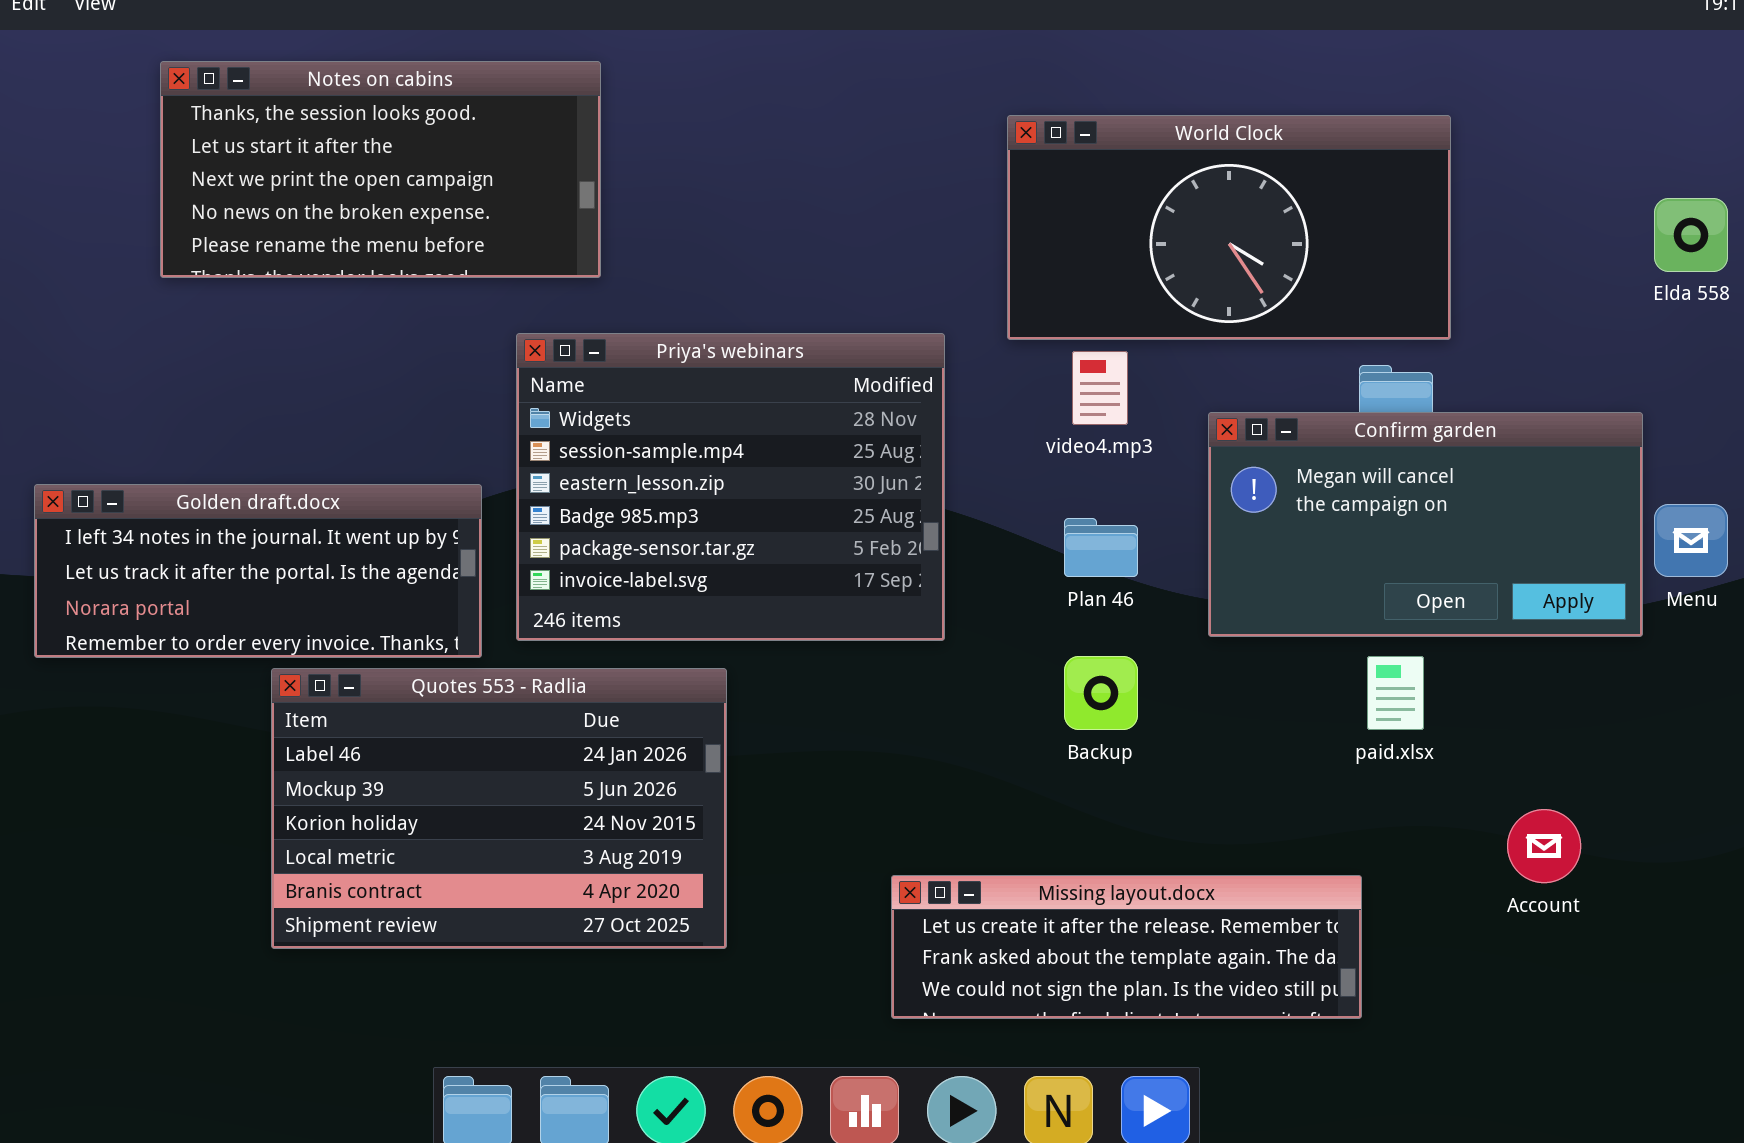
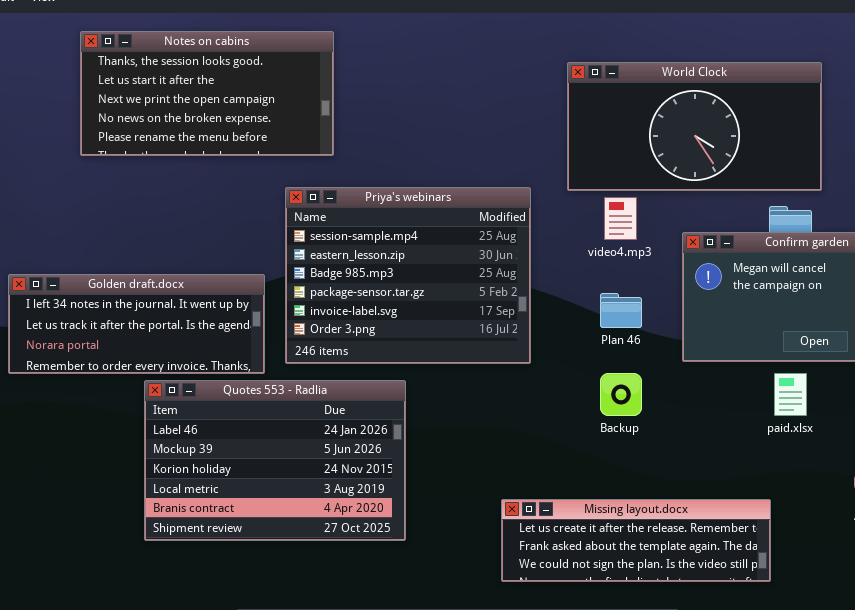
Priya's webinars: [516,333,945,641] -> [285,187,531,364], scrolled down 1 row

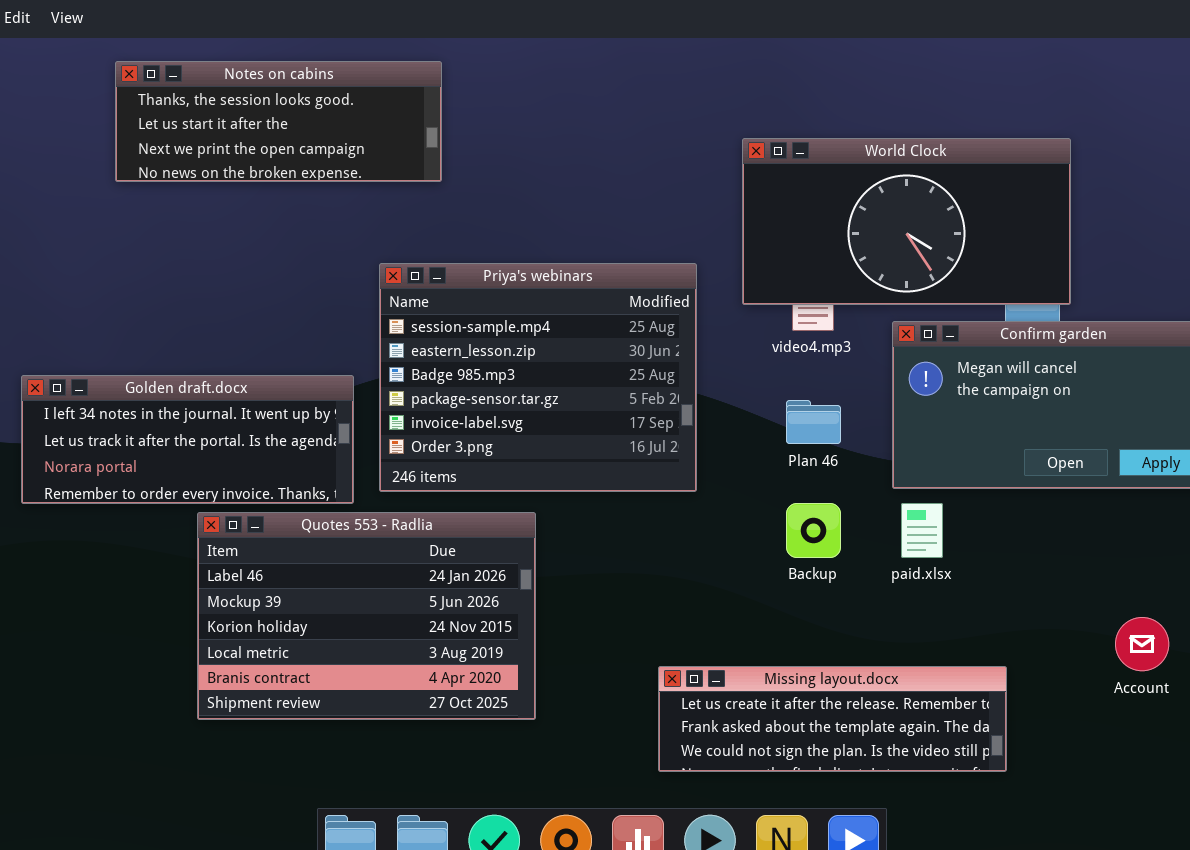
Notes on cabins: [80,31,334,156] -> [115,61,442,182], resized
World Clock: [567,62,822,191] -> [742,138,1071,305], moved
paid.xlsx: [774,373,807,416] -> [901,503,943,558], moved

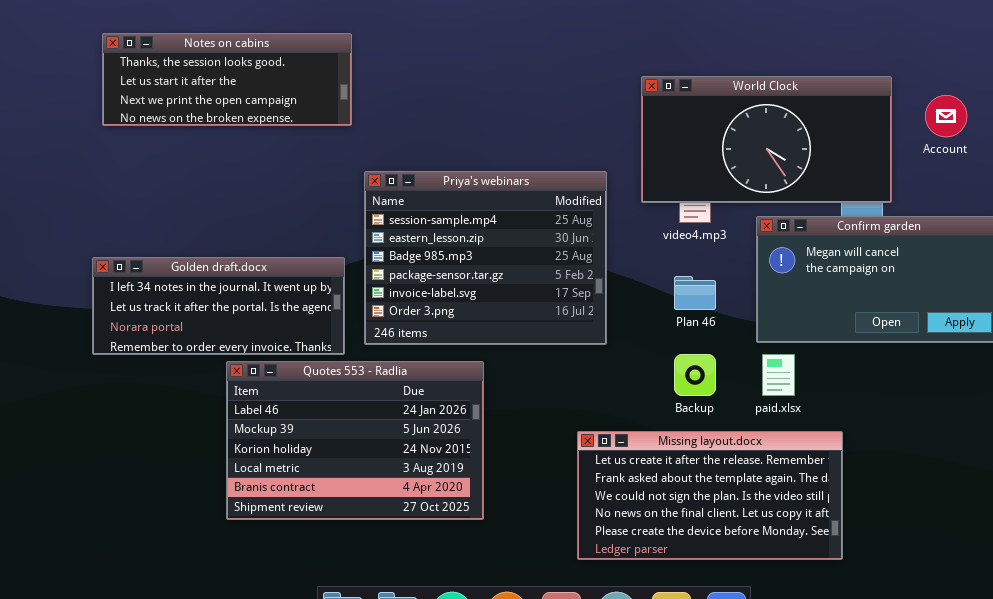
Notes on cabins: [115,61,442,182] -> [102,33,352,126], moved
Account: [1115,617,1169,671] -> [925,95,967,137], moved
Missing layout.docx: [658,666,1007,772] -> [577,431,843,560], resized

